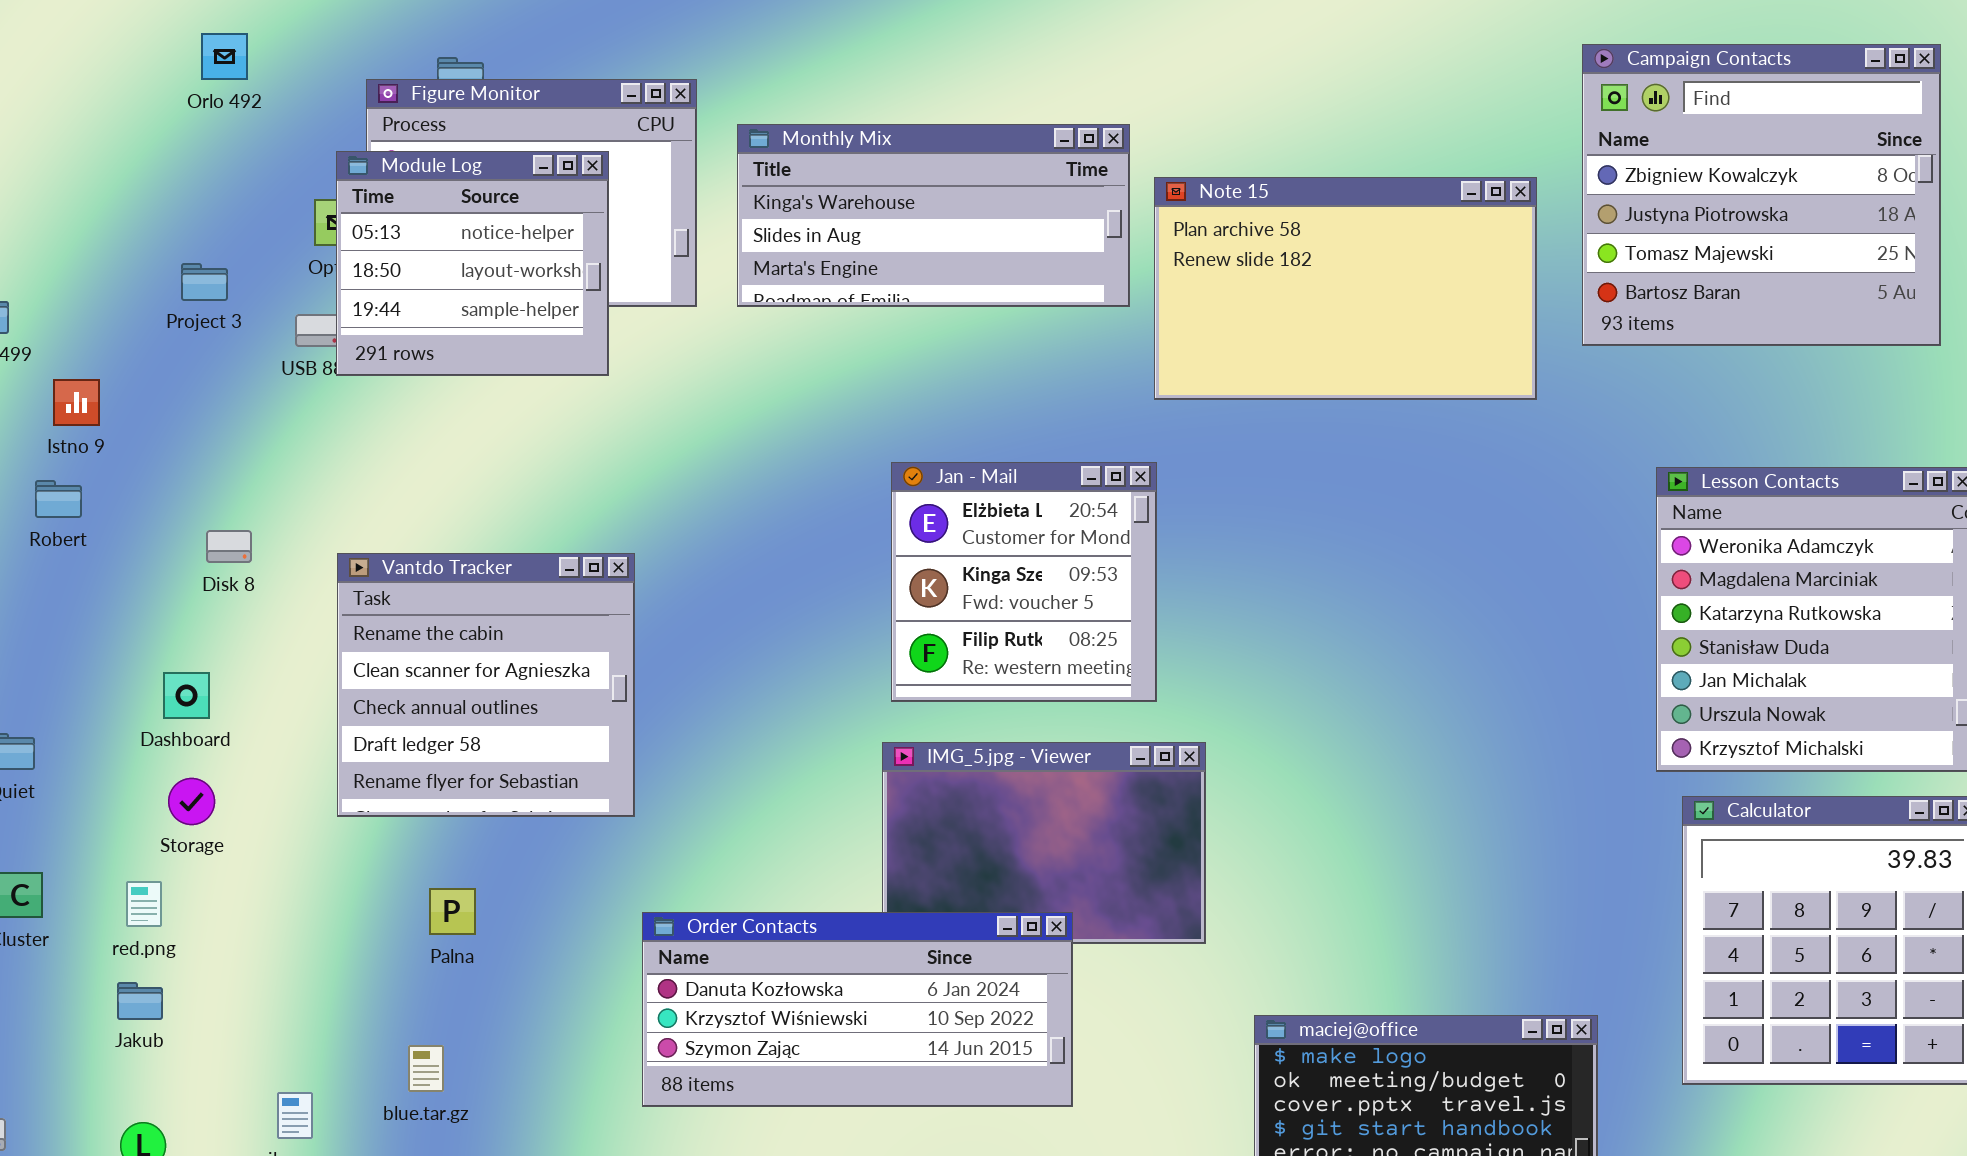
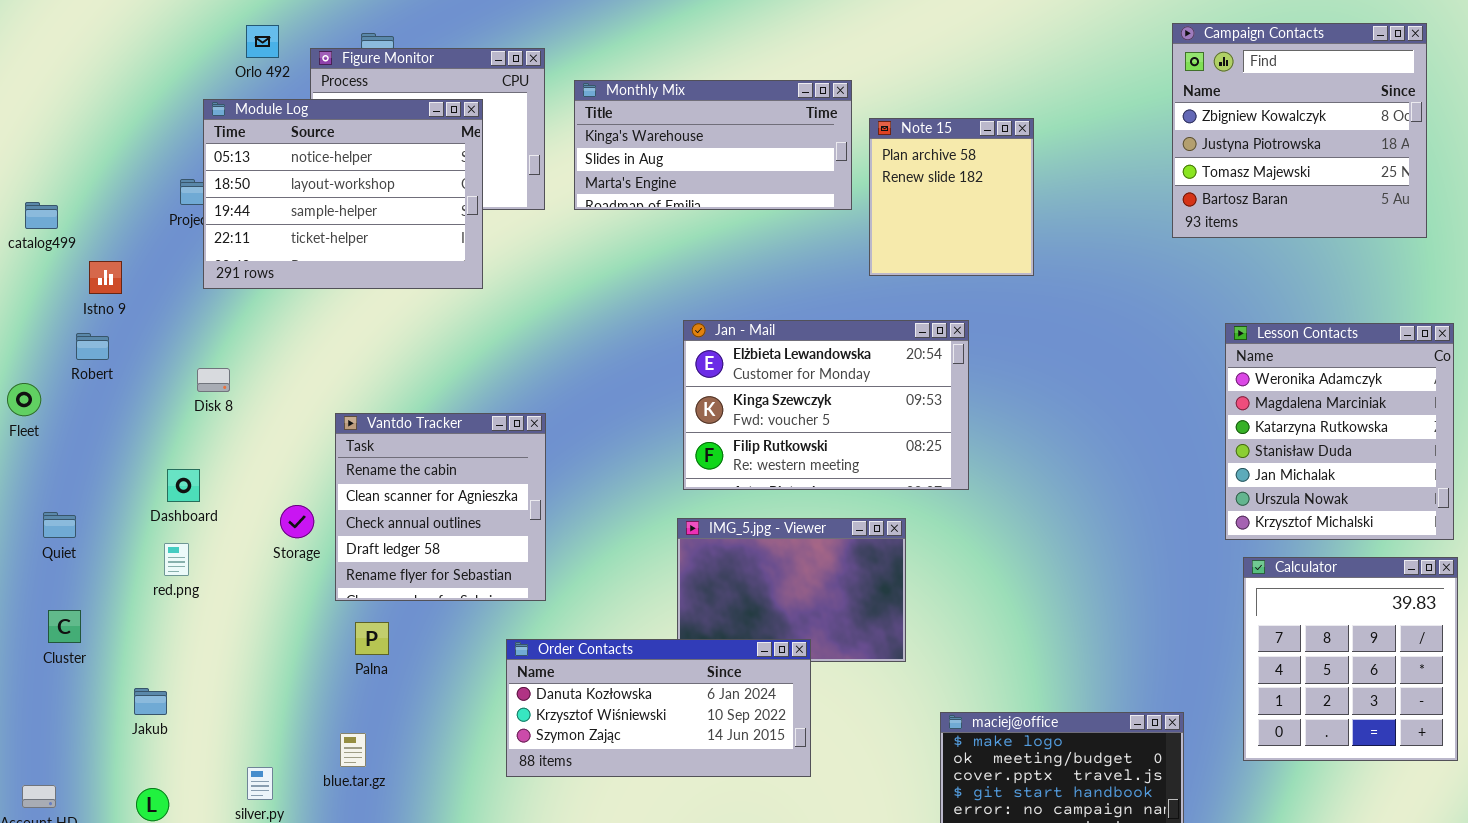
Orlo 492: [201,33,248,80] -> [246,25,279,58], moved
Module Log: [336,151,609,376] -> [203,99,483,289], resized
Note 15: [1154,177,1537,400] -> [869,118,1034,276], resized
Jan - Mail: [891,462,1157,702] -> [683,320,969,490], resized
Vantdo Tracker: [337,553,635,817] -> [335,413,546,601], moved
Storage: [168,778,215,825] -> [280,505,314,538], moved
red.png: [126,881,162,927] -> [164,543,189,576], moved

